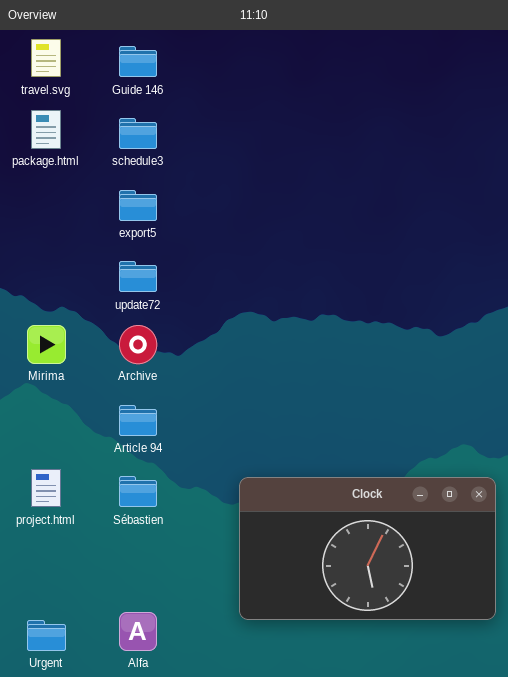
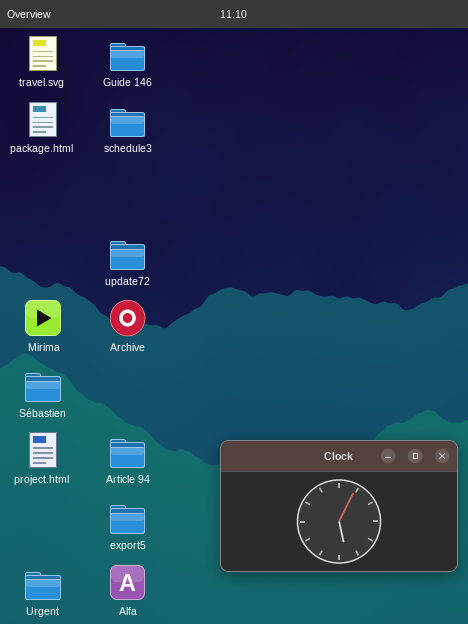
export5: [119,190,157,221] -> [110,505,145,534], moved
Article 94: [119,405,157,436] -> [110,439,145,468], moved
Sébastien: [119,476,157,507] -> [25,373,61,402], moved

